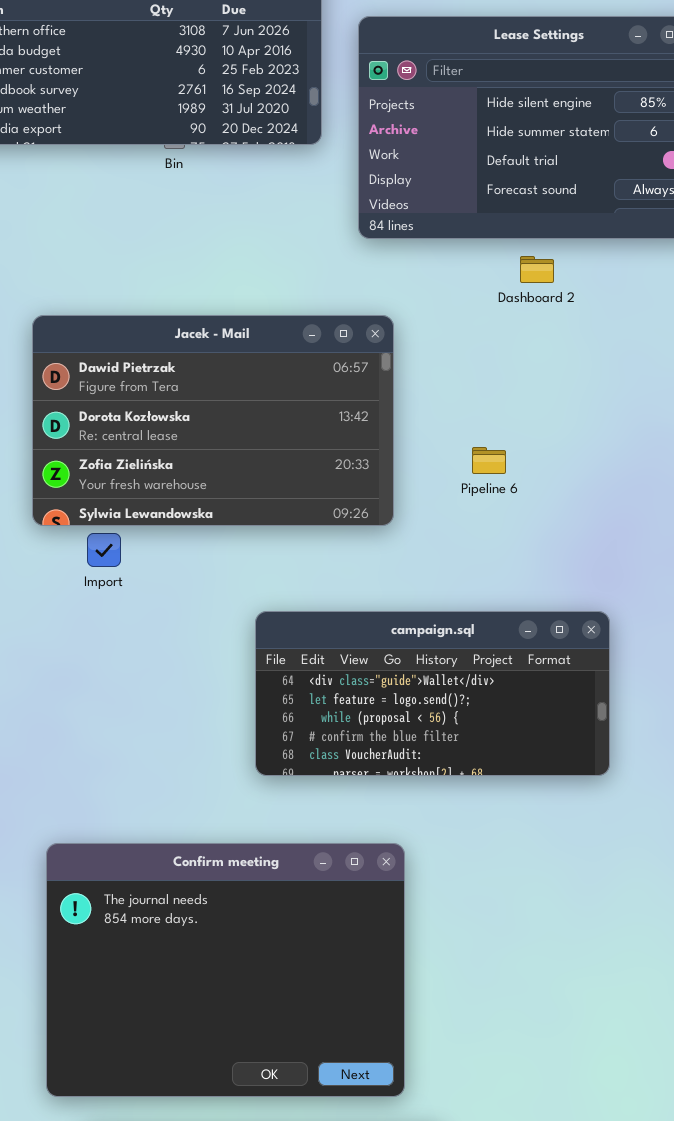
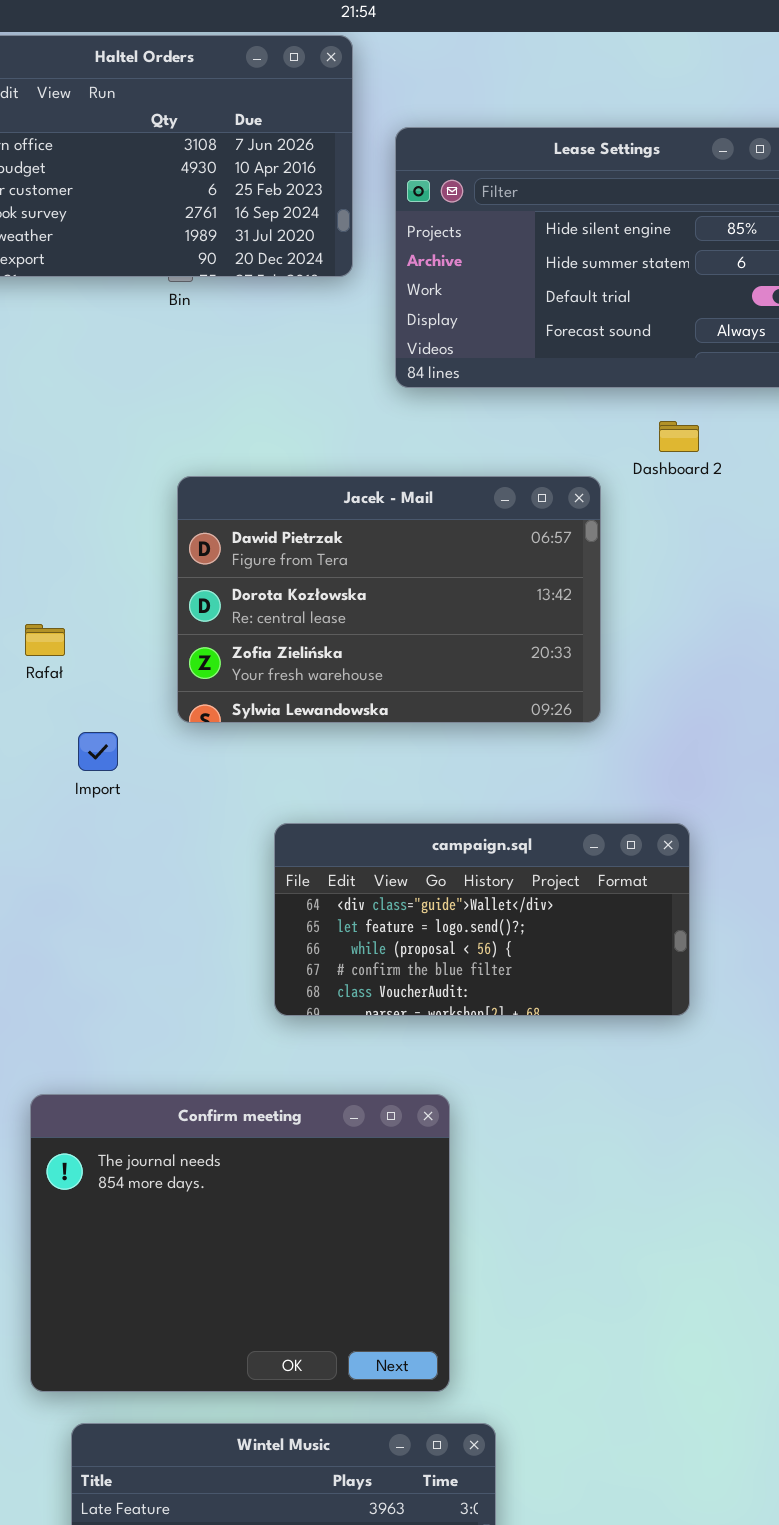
Dashboard 2: [520,256,554,283] -> [659,421,699,452], moved
Jacek - Mail: [32,315,394,526] -> [177,476,601,723], moved

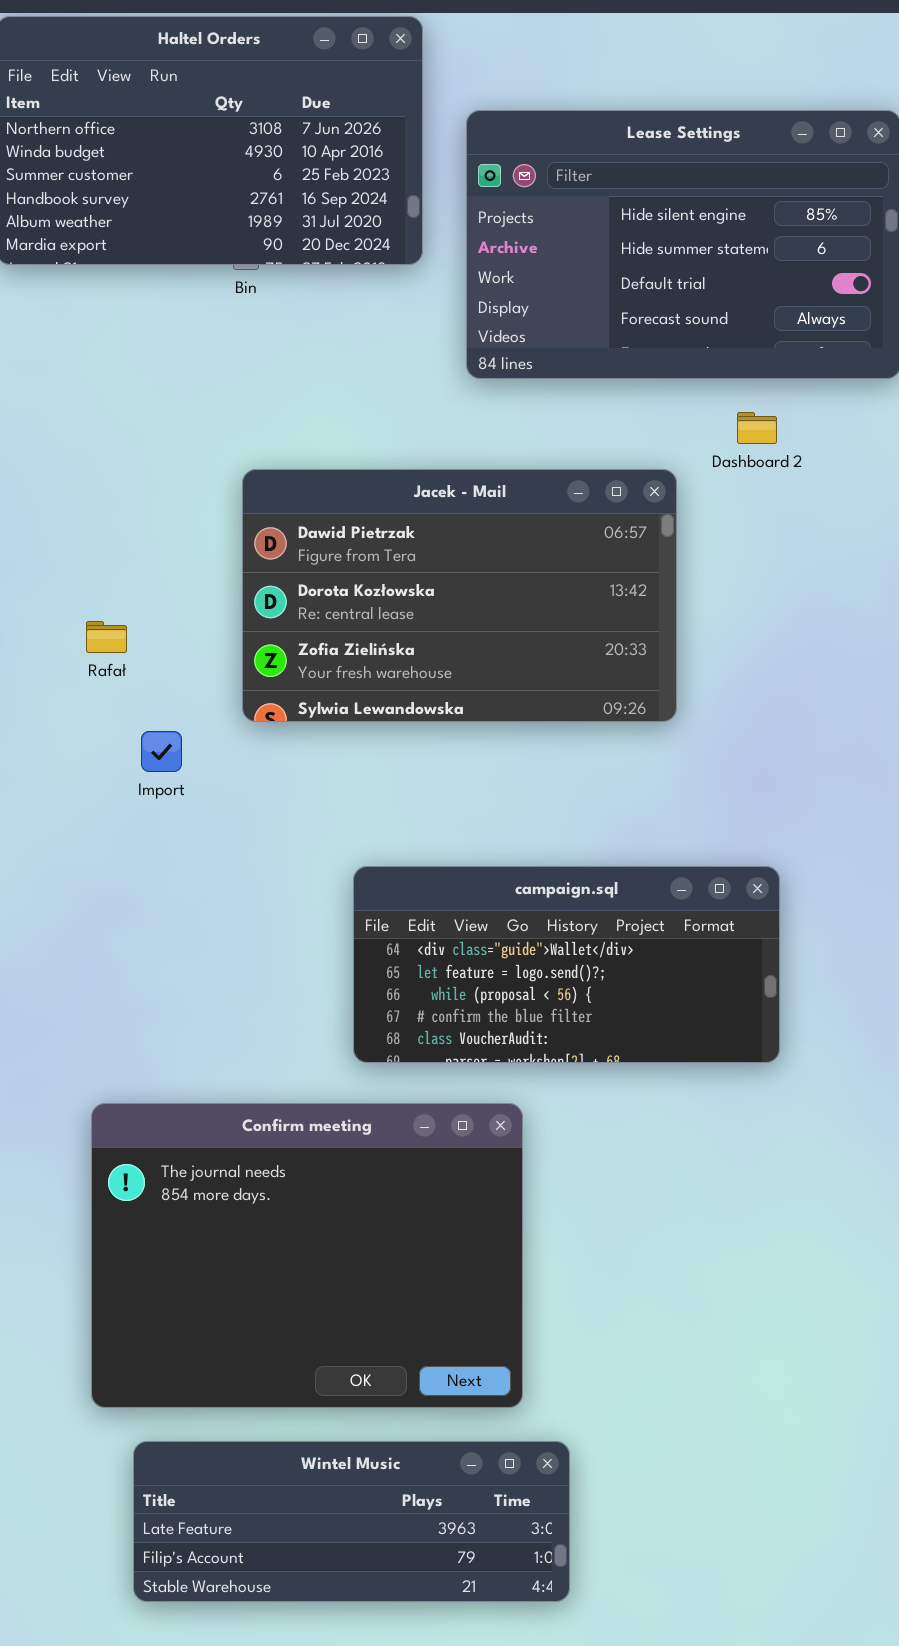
campaign.sql: [274,823,690,1016] -> [353,866,780,1063], moved

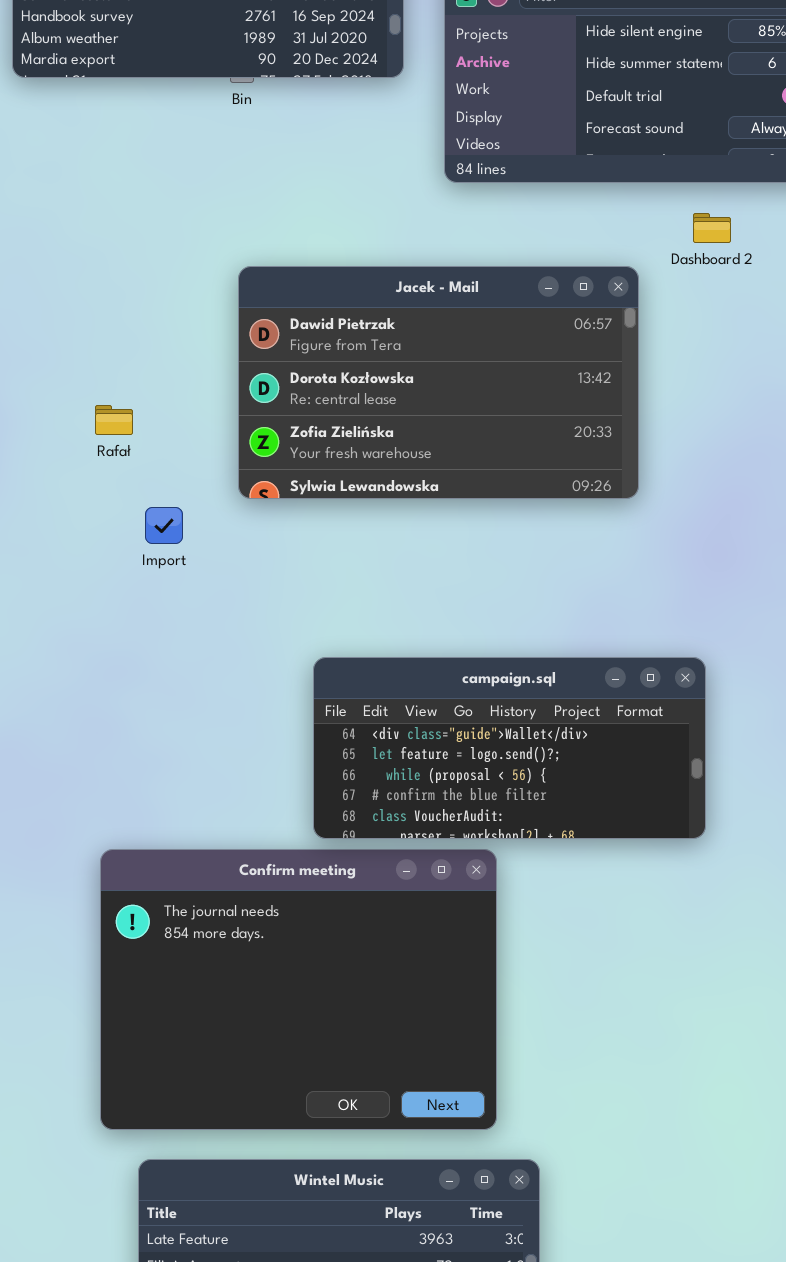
campaign.sql: [353,866,780,1063] -> [313,657,706,839], moved

